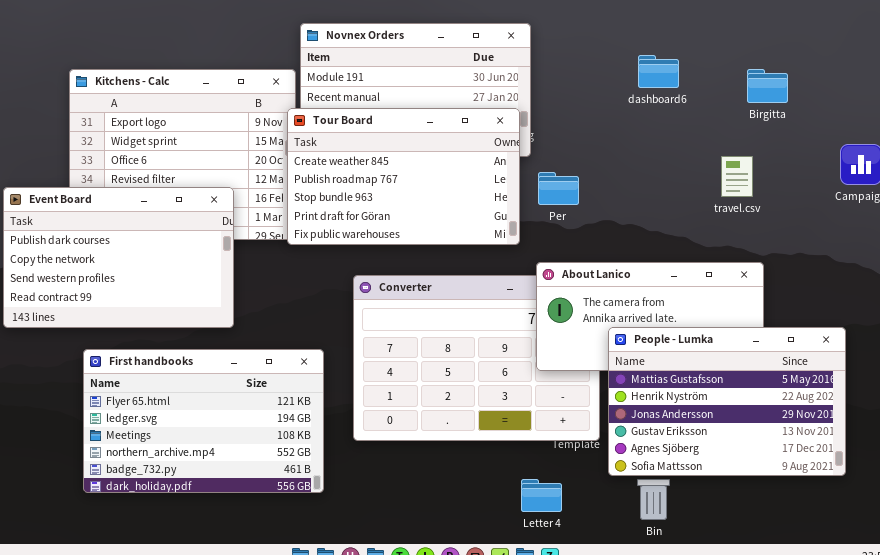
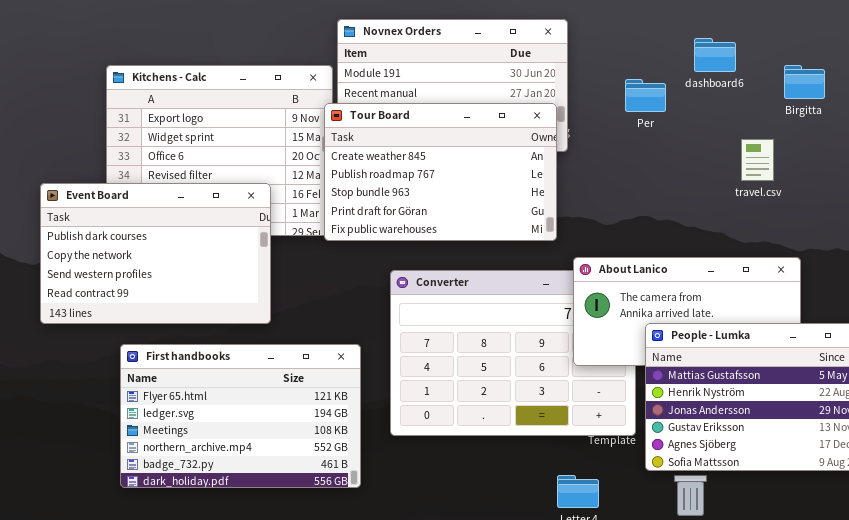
dashboard6: [638,55,679,88] -> [694,38,736,72], moved
travel.csv: [721,156,753,197] -> [741,139,774,181], moved
Per: [538,172,579,205] -> [625,79,666,112], moved

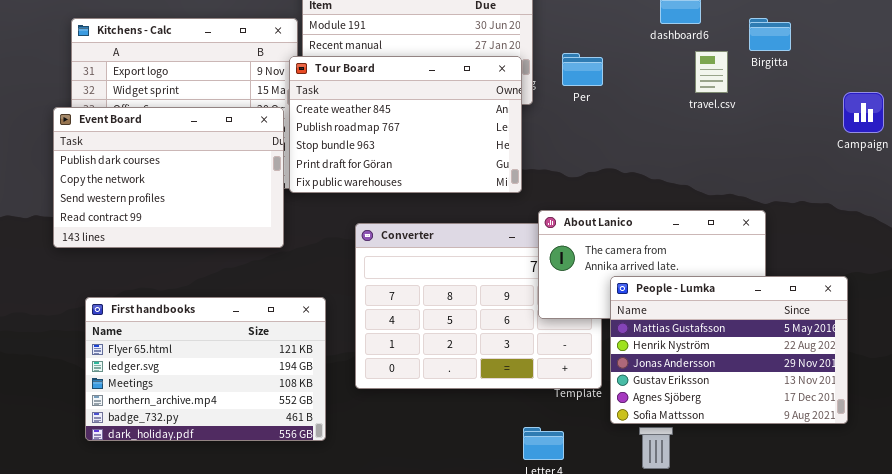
Per: [625,79,666,112] -> [562,53,603,86], moved
travel.csv: [741,139,774,181] -> [695,51,728,93], moved
Event Board: [40,183,271,324] -> [53,107,284,248], moved

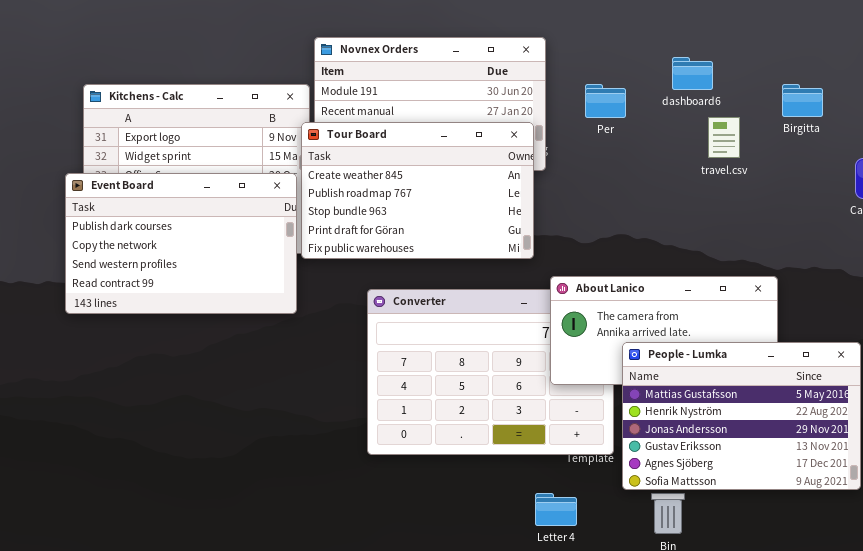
Birgitta: [749,18,791,51] -> [782,84,823,117], moved
Per: [562,53,603,86] -> [585,84,626,118], moved
First handbooks: [85,297,326,441] -> none, closed

